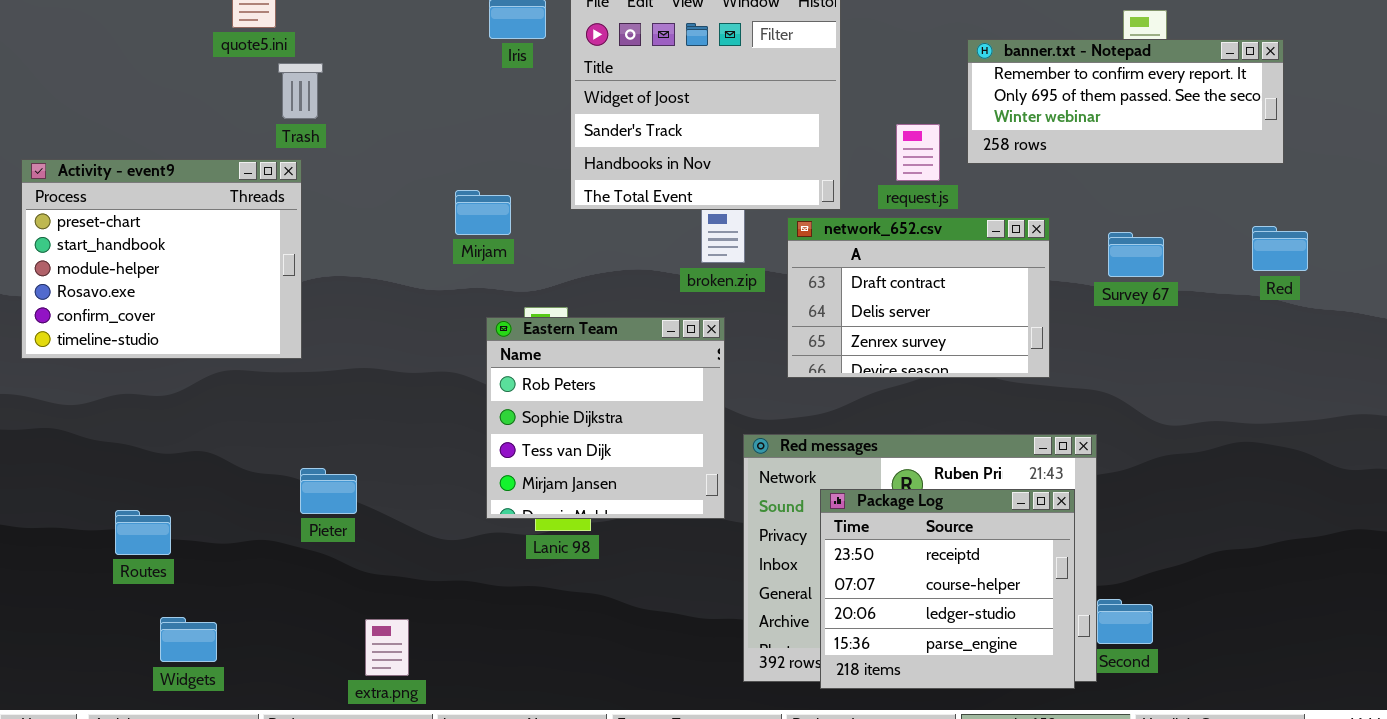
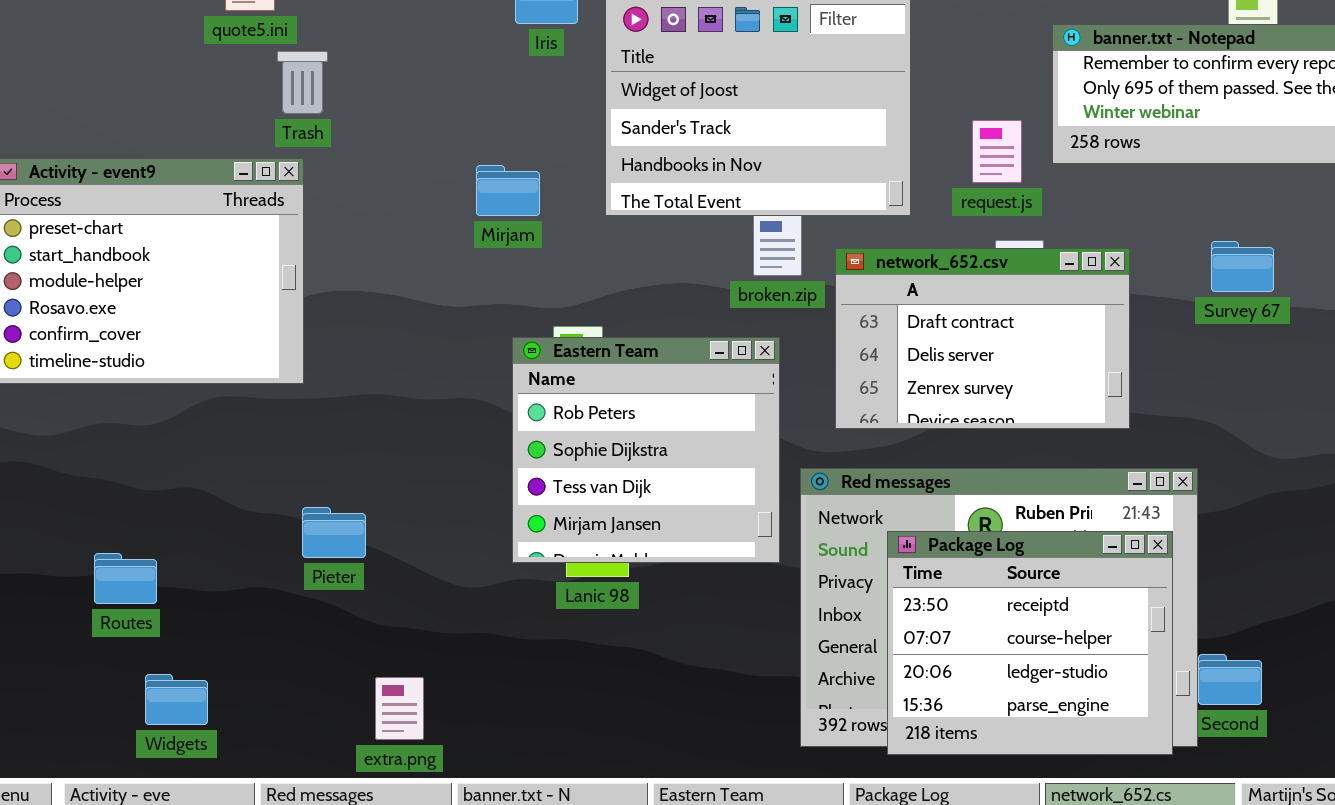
Mirjam: [455,190,511,235] -> [476,165,540,216], moved
network_652.csv: [787,217,1050,378] -> [835,248,1130,429], moved

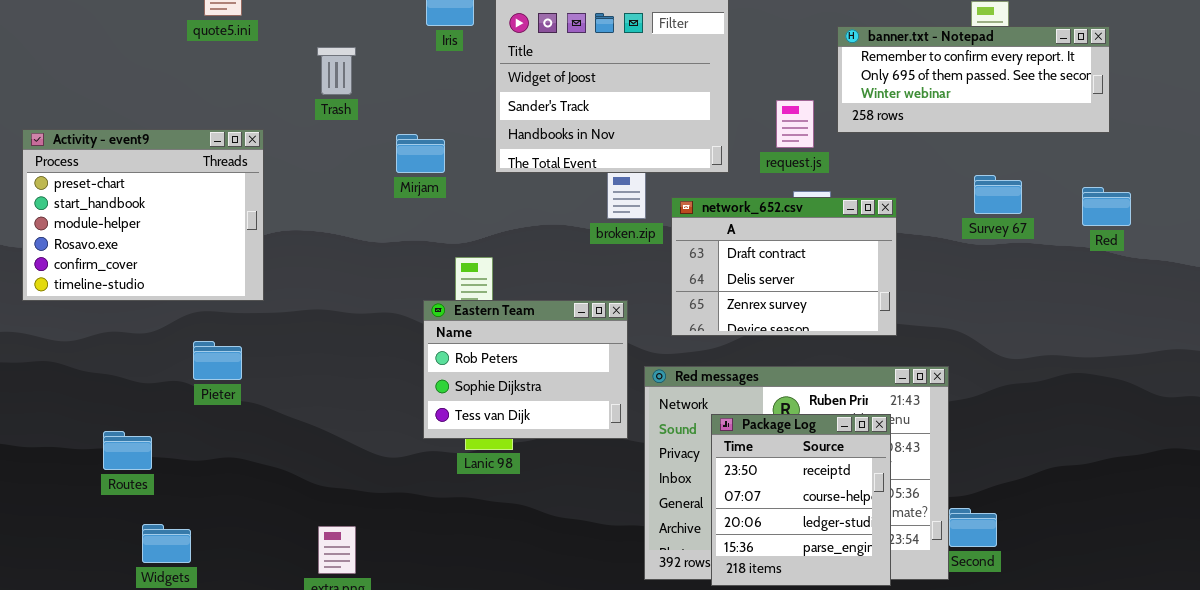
Trash: [277,51,328,114] -> [317,47,356,95], moved
Survey 67: [1211,241,1274,292] -> [974,175,1022,214], moved
Eastern Team: [512,337,780,563] -> [423,300,628,439], resized
Pieter: [302,507,366,558] -> [193,341,242,380], moved
Package Log: [887,531,1173,755] -> [711,414,891,586], resized

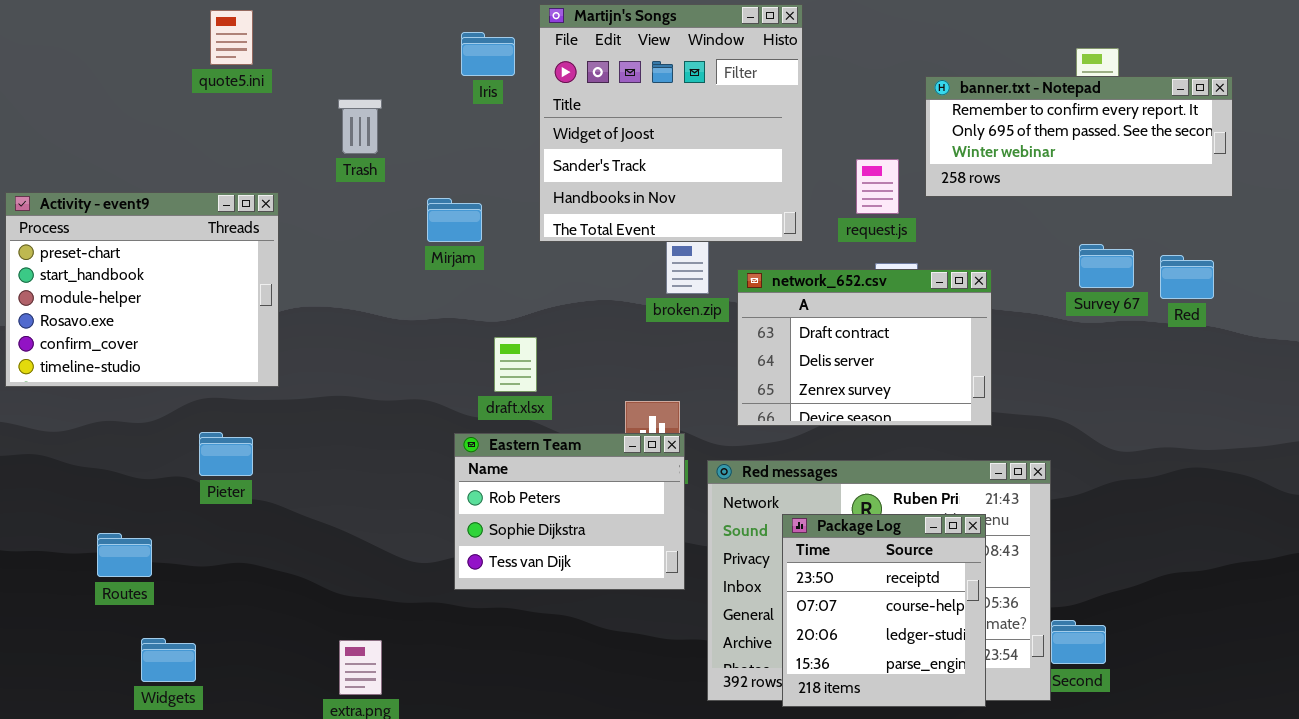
Red: [1082,187,1131,226] -> [1160,255,1214,299], moved
Eastern Team: [423,300,628,439] -> [454,433,685,590], moved

